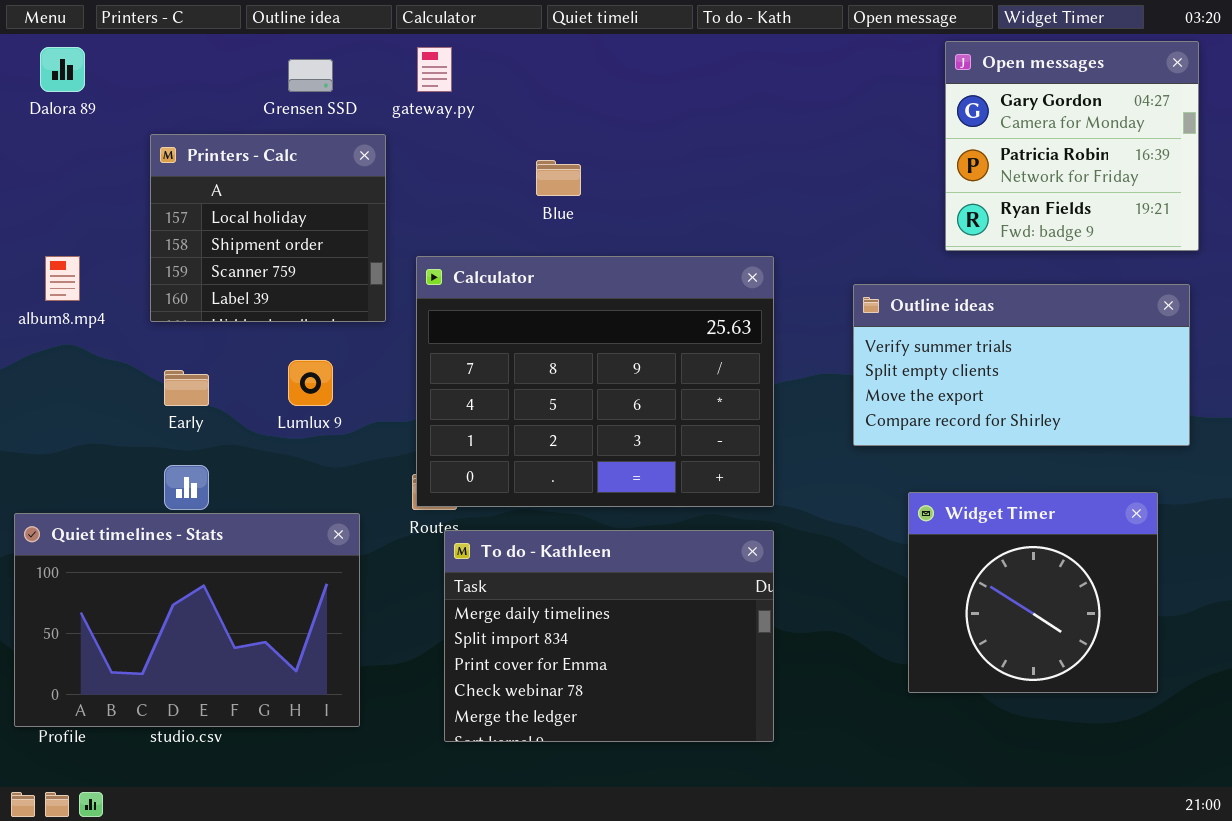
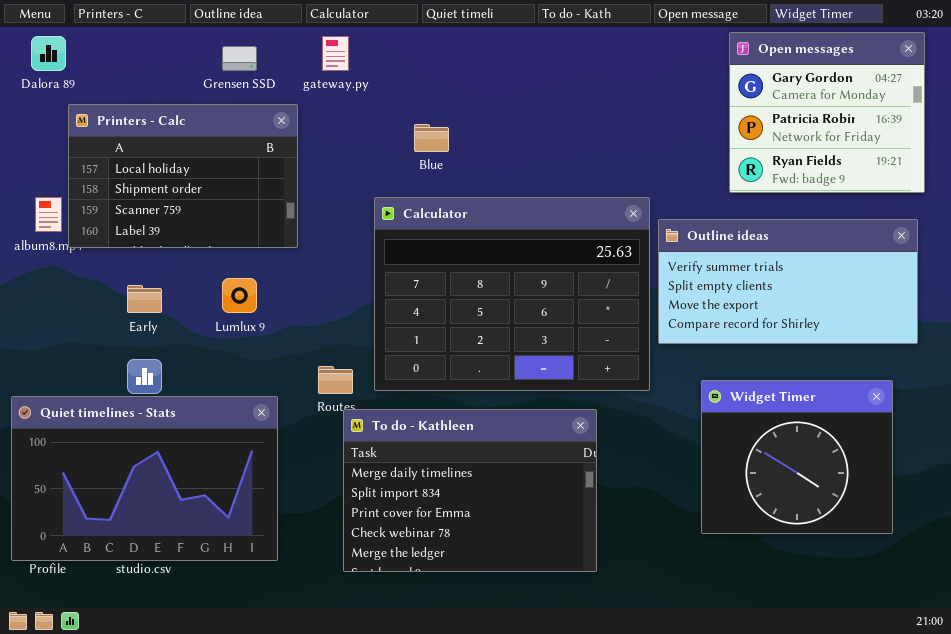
Printers - Calc: [150,134,386,322] -> [68,104,298,248], resized
Calculator: [416,256,774,507] -> [374,197,650,391], moved

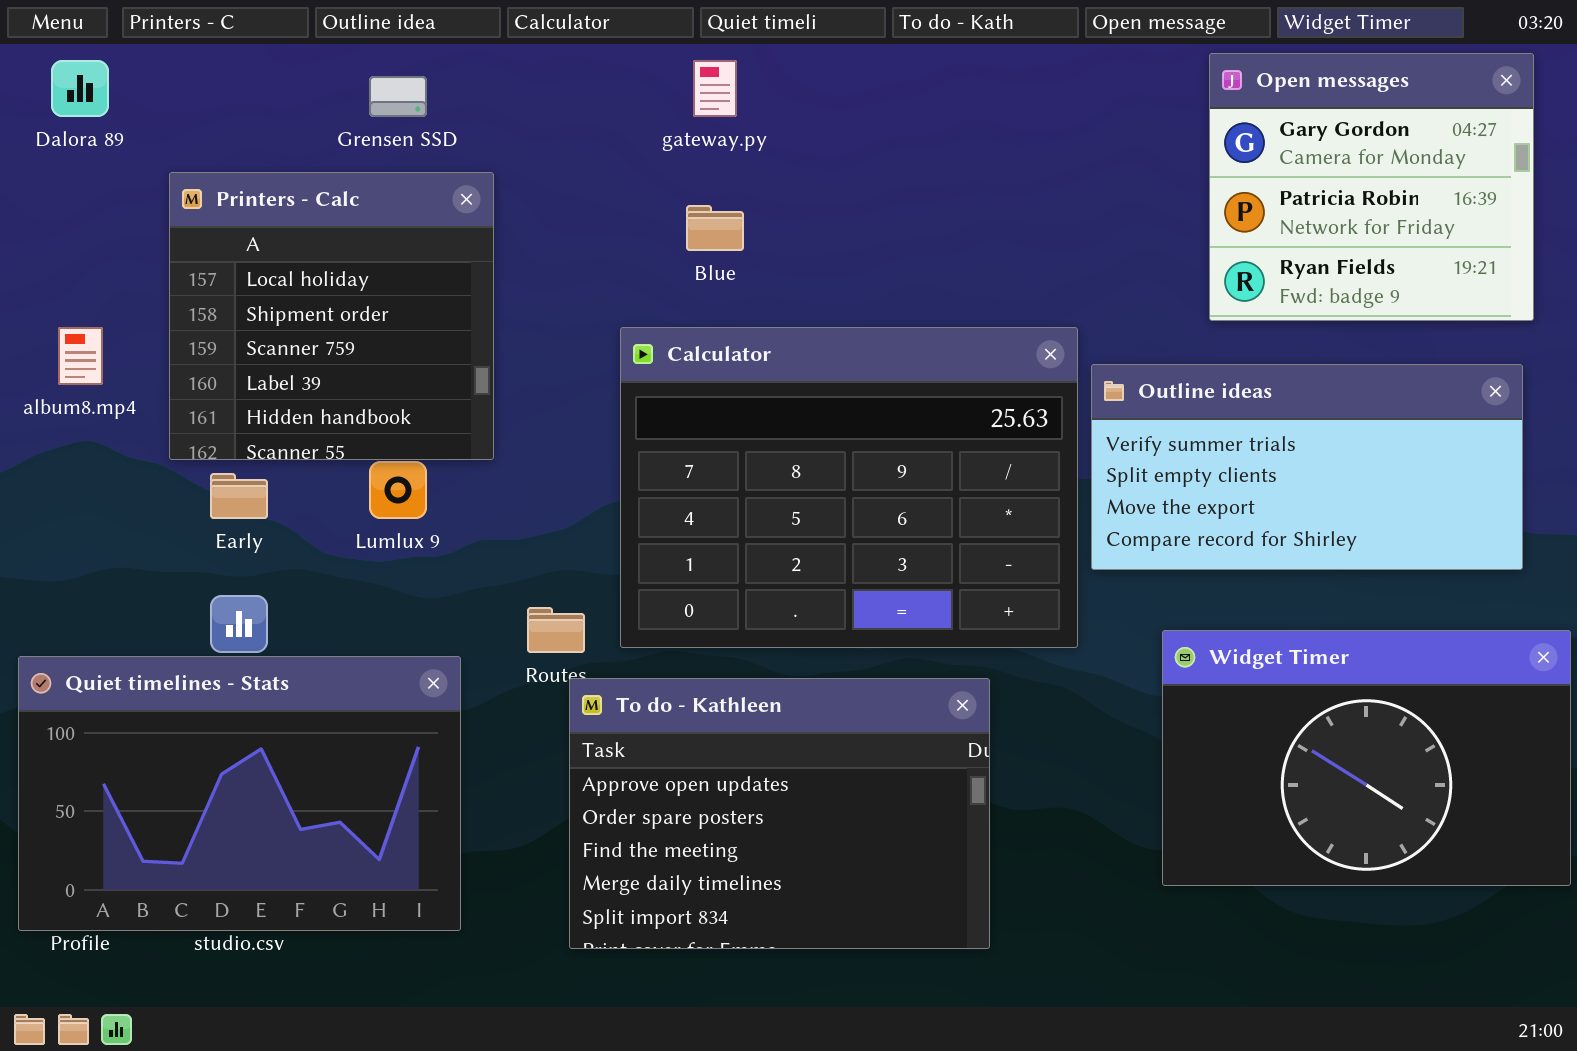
gateway.py: [322,36,349,71] -> [693,60,737,117], moved
Printers - Calc: [68,104,298,248] -> [169,172,494,460], resized
Widget Timer: [701,380,893,534] -> [1162,630,1571,886], resized
To do - Kathleen: [343,409,597,572] -> [569,678,990,949], scrolled up 3 rows

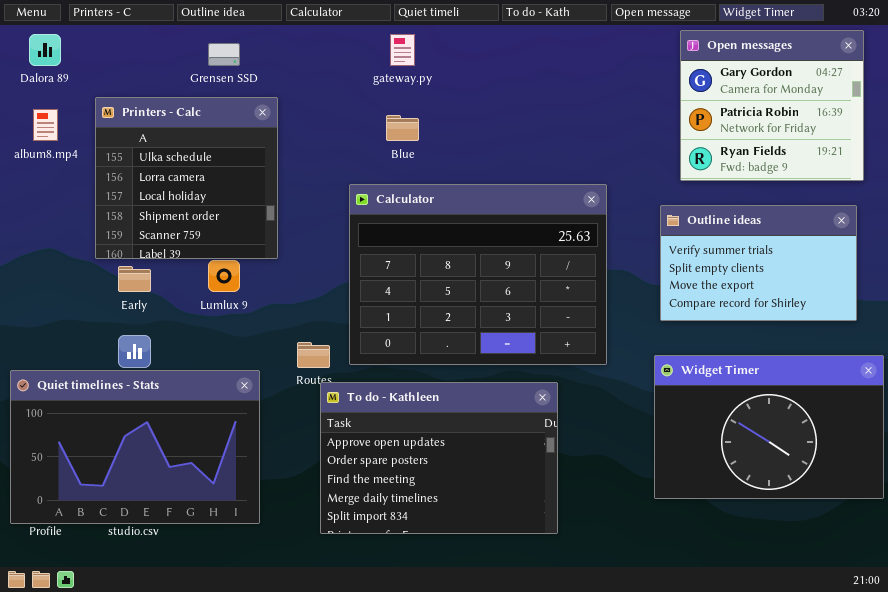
Printers - Calc: [169,172,494,460] -> [95,97,278,259], scrolled up 2 rows
album8.mp4: [58,327,103,385] -> [33,109,58,141], moved
Outline ideas: [1091,364,1523,570] -> [660,205,857,321], resized

